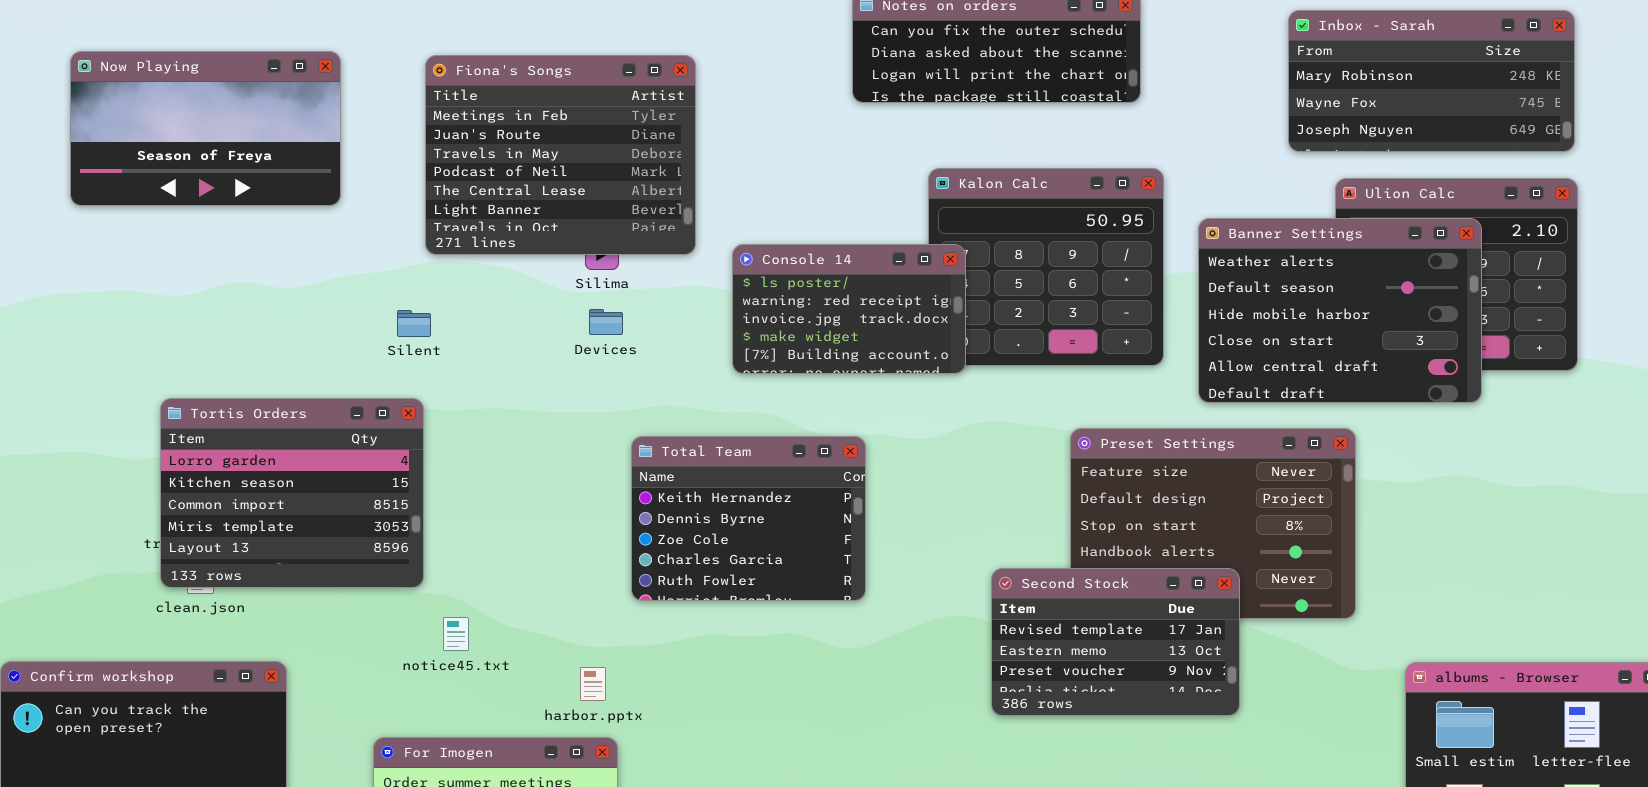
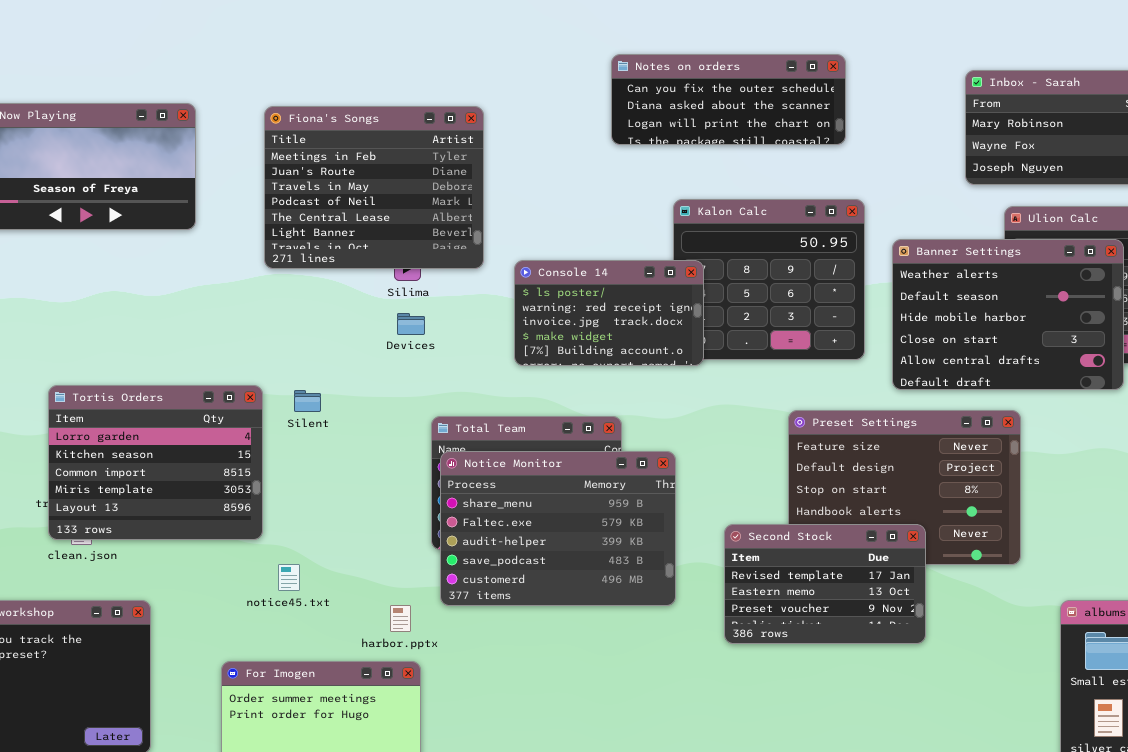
Silent: [397,310,431,337] -> [294,390,321,412], moved
Notice Monitor: none -> [440,451,676,606], opened

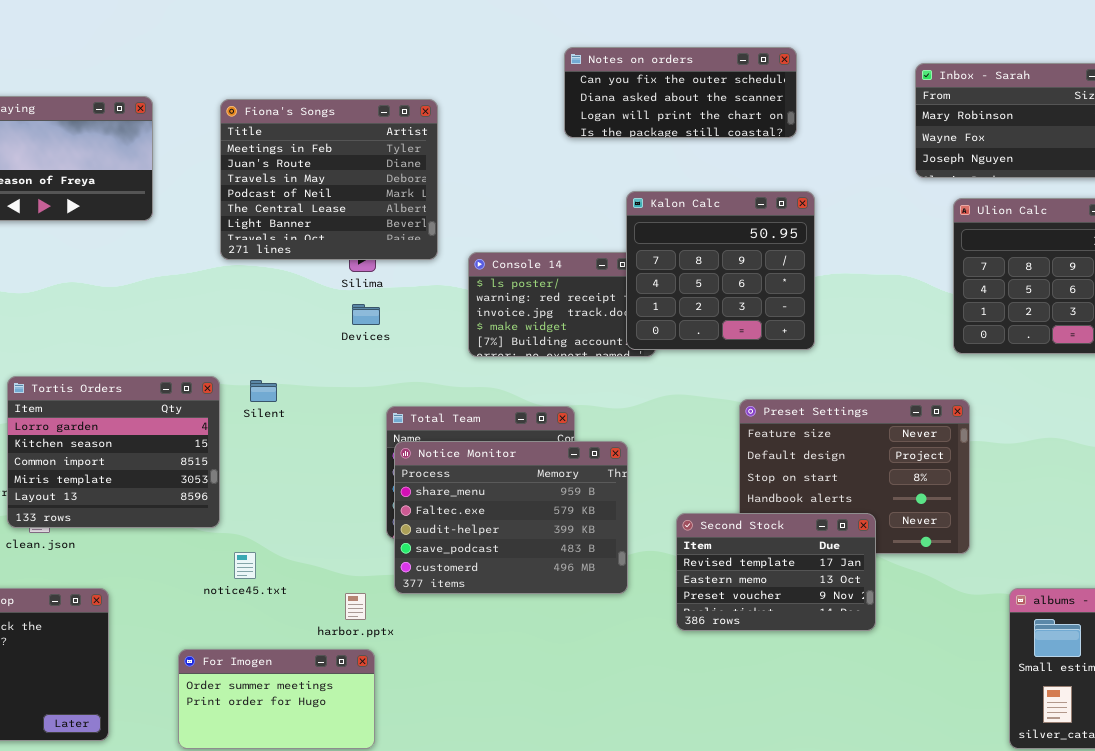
Kalon Calc: [673,199,865,360] -> [626,191,815,350], raised
Banner Settings: [892,239,1124,390] -> none, closed

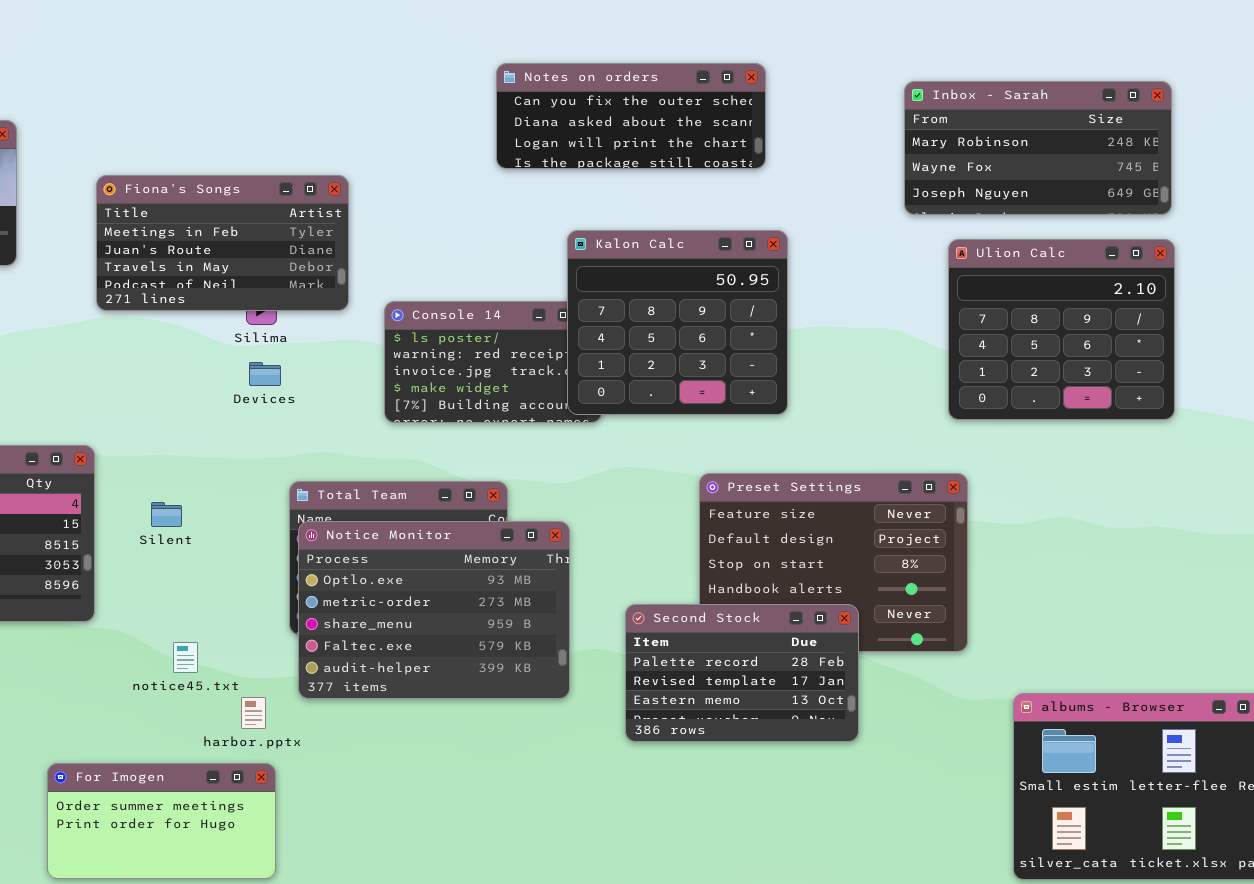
Fiona's Songs: [220,99,438,260] -> [96,175,349,311], resized
Silent: [250,380,277,402] -> [151,502,182,527], moved
Notice Monitor: [394,441,628,594] -> [298,521,570,699], scrolled up 2 rows
Second Stock: [676,513,876,631] -> [625,604,859,742], scrolled up 1 row
notice45.txt: [234,552,256,579] -> [173,642,198,673], moved

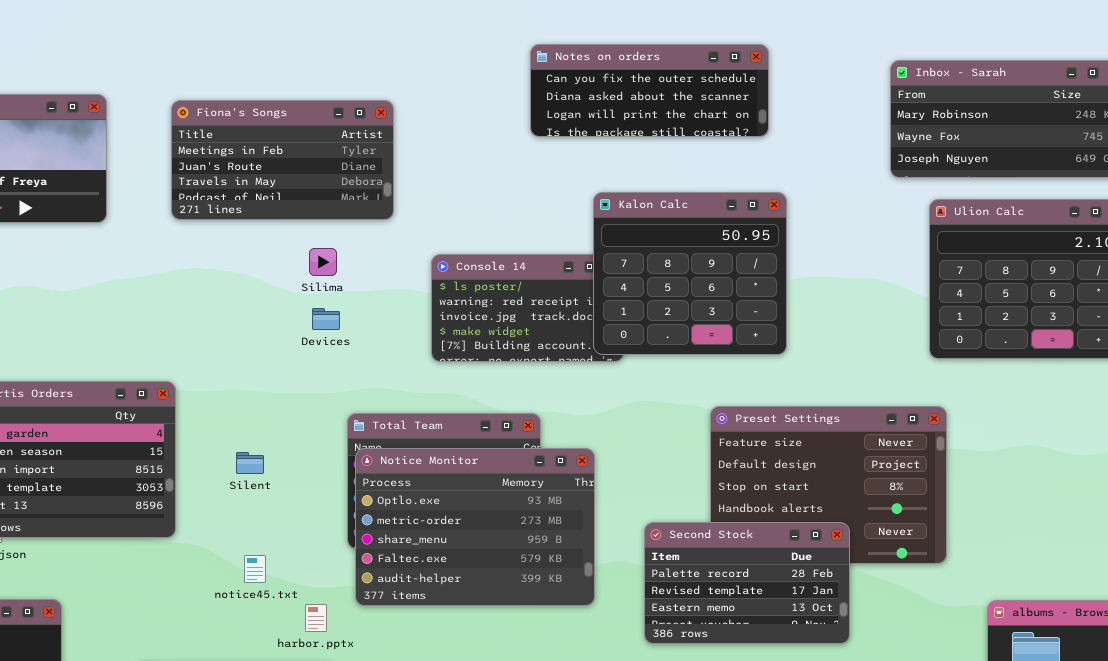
Fiona's Songs: [96,175,349,311] -> [171,100,394,220], moved
Silent: [151,502,182,527] -> [236,452,264,474], moved

